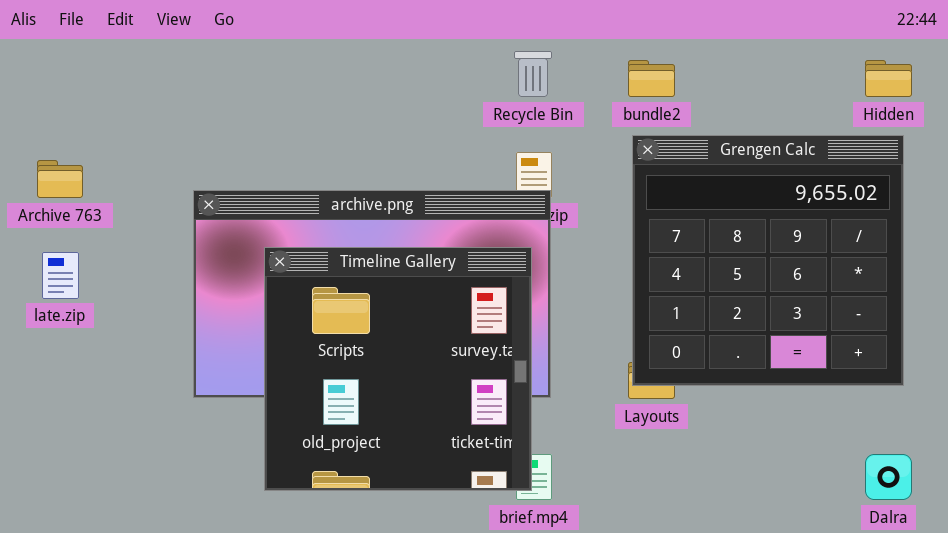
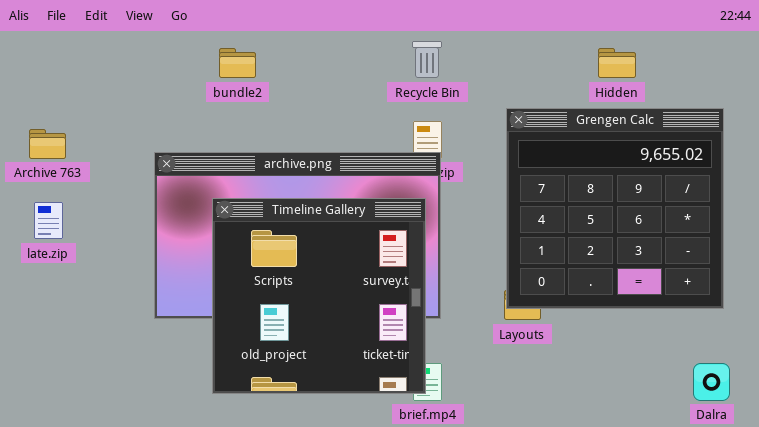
bundle2: [628,60,675,97] -> [219,48,256,78], moved
Hidden: [865,60,912,97] -> [598,48,636,78], moved

